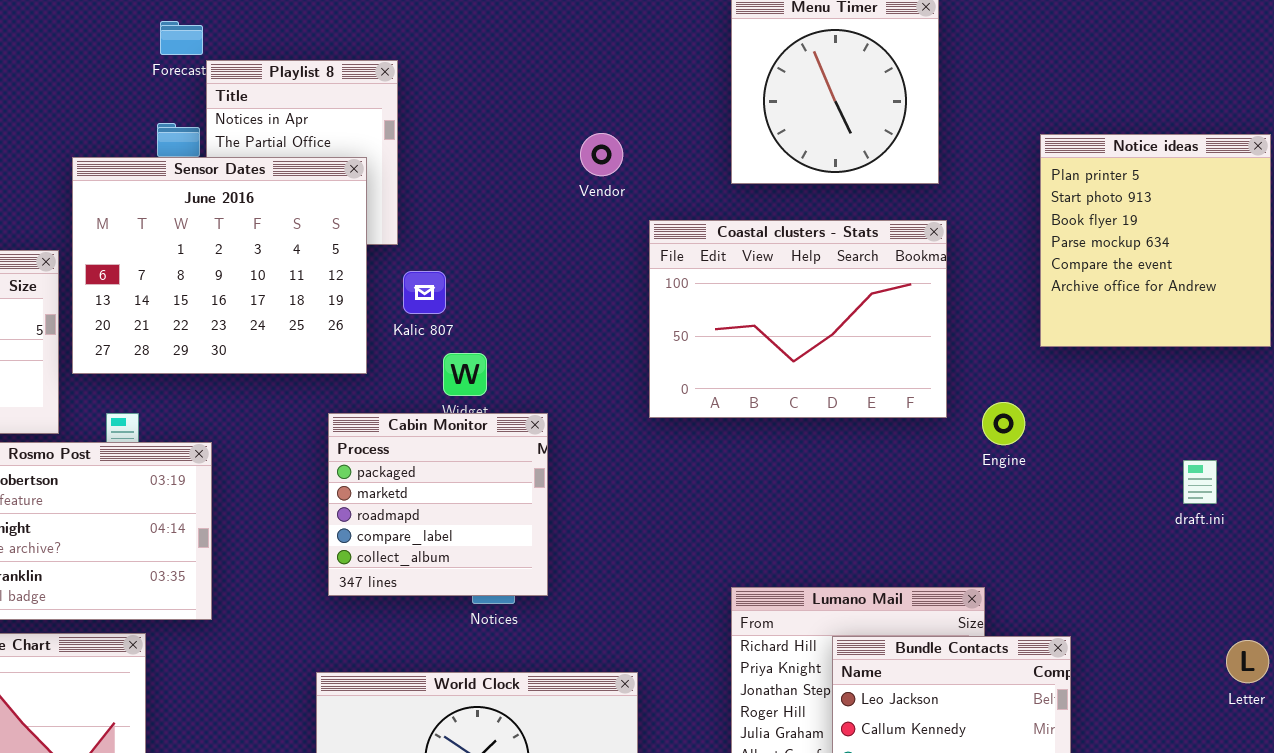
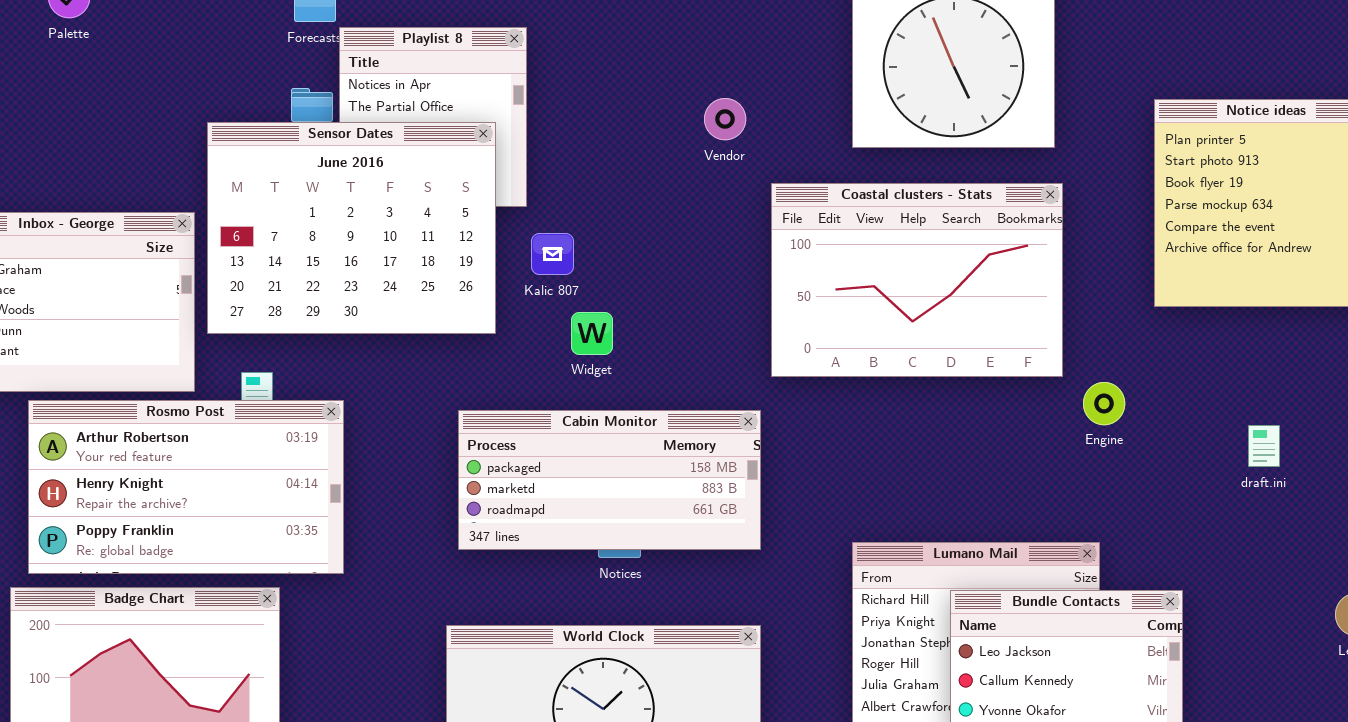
Engine: [982,402,1025,445] -> [1083,382,1125,425], moved
Cabin Monitor: [328,413,548,596] -> [458,410,761,550], resized
draft.ini: [1183,460,1217,504] -> [1248,425,1280,467], moved

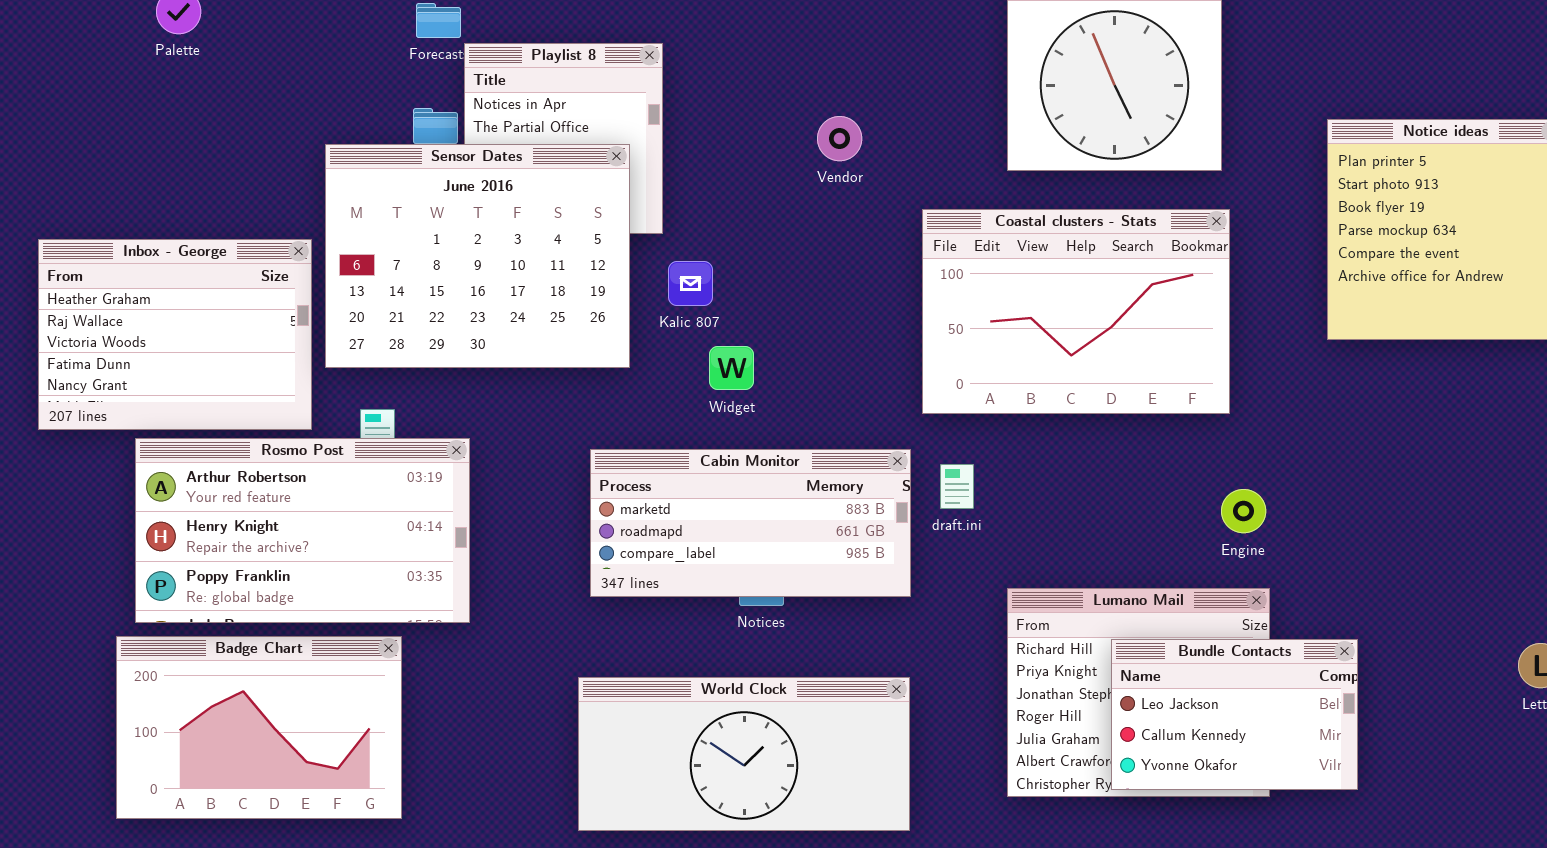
Vendor: [704,98,746,140] -> [817,116,862,161], moved
Engine: [1083,382,1125,425] -> [1221,489,1266,533], moved
Cabin Monitor: [458,410,761,550] -> [590,449,911,597], scrolled down 1 row
draft.ini: [1248,425,1280,467] -> [940,464,974,509], moved

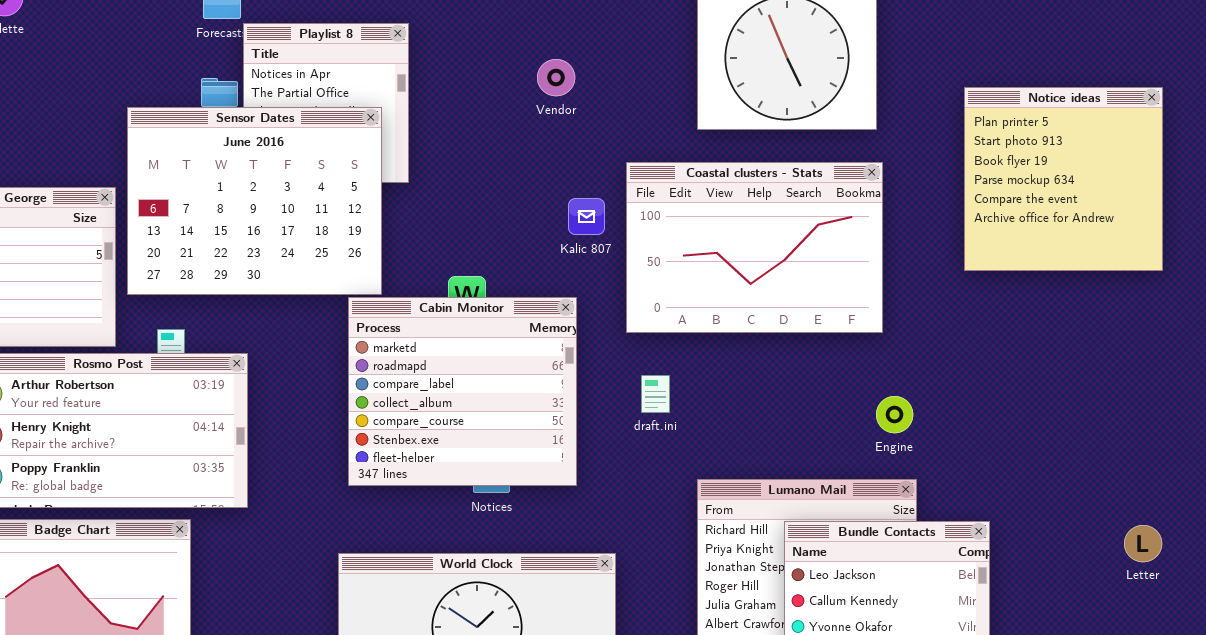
Vendor: [817,116,862,161] -> [537,59,575,96], moved
Kalic 807: [668,261,713,306] -> [568,198,605,235], moved
Cabin Monitor: [590,449,911,597] -> [348,297,577,486], resized

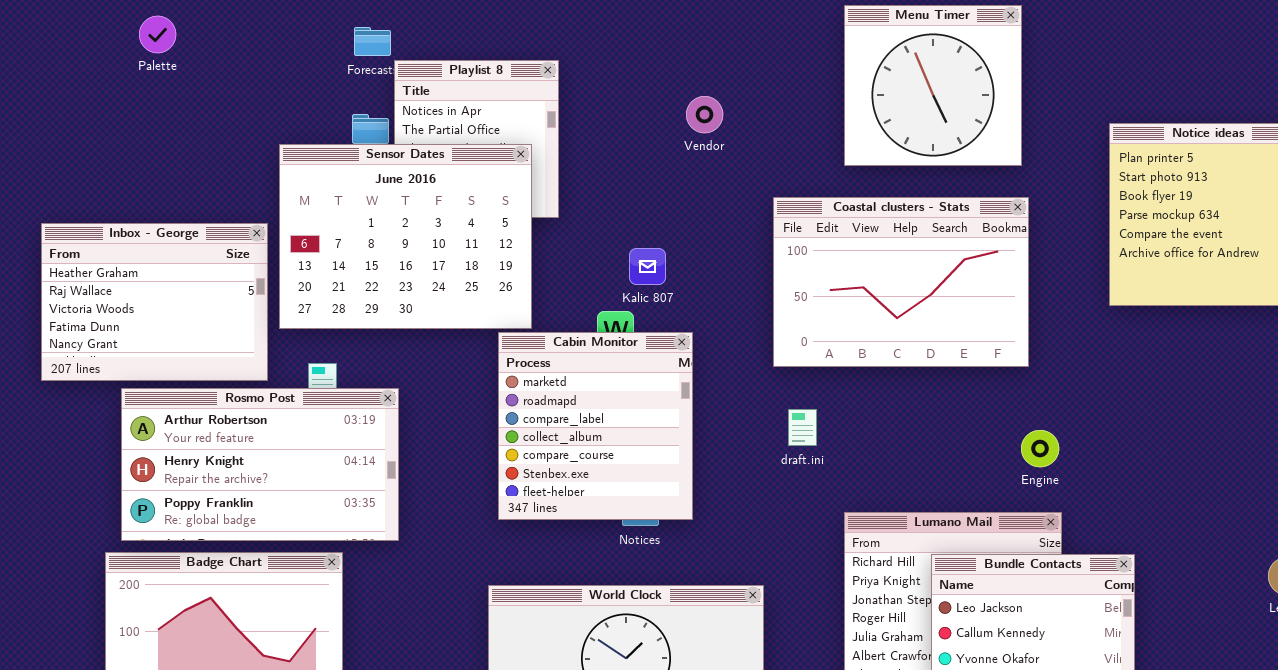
Kalic 807: [568,198,605,235] -> [629,248,666,285], moved
Cabin Monitor: [348,297,577,486] -> [498,332,693,520], resized

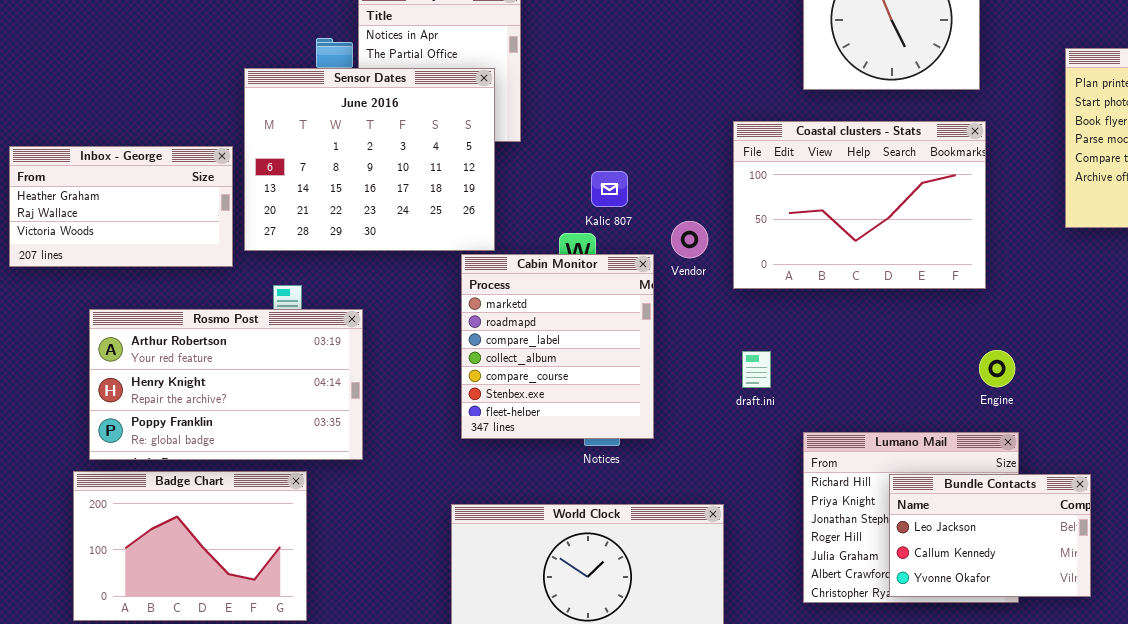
Vendor: [686,96,723,133] -> [671,221,708,258], moved
Inbox - George: [41,223,268,381] -> [9,146,233,267], resized
draft.ini: [788,409,817,446] -> [742,351,771,388], moved

